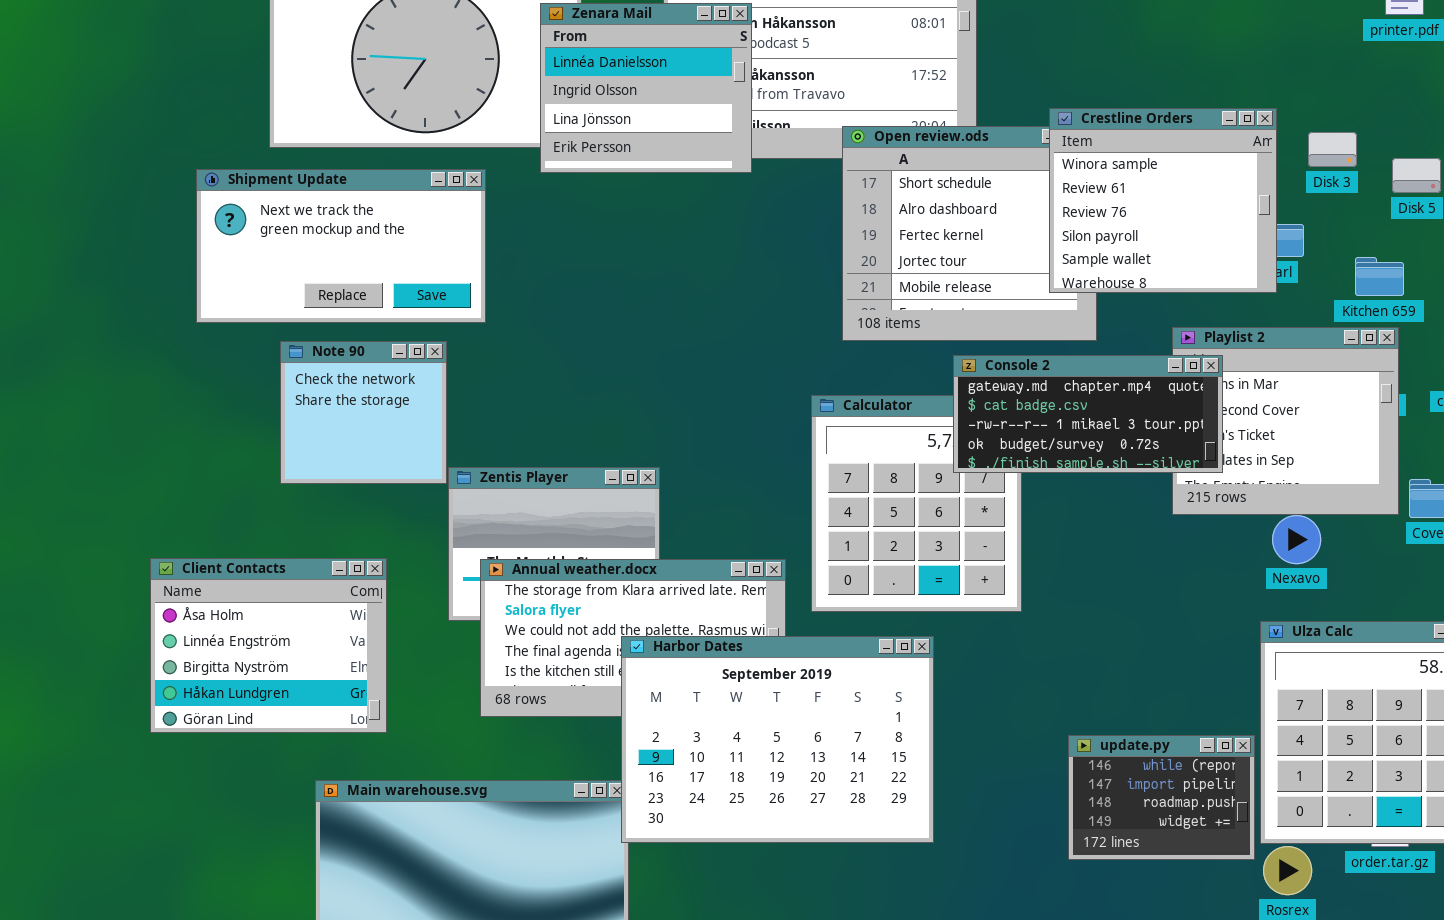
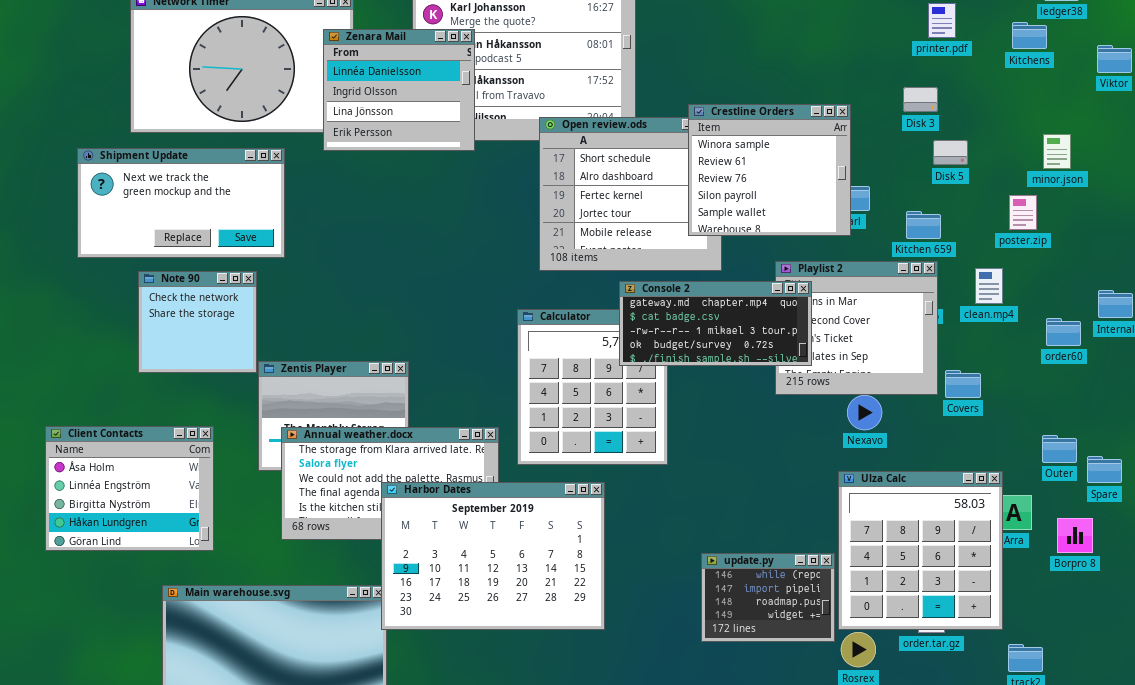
Disk 3: [1308,132,1357,167] -> [903,87,938,112], moved

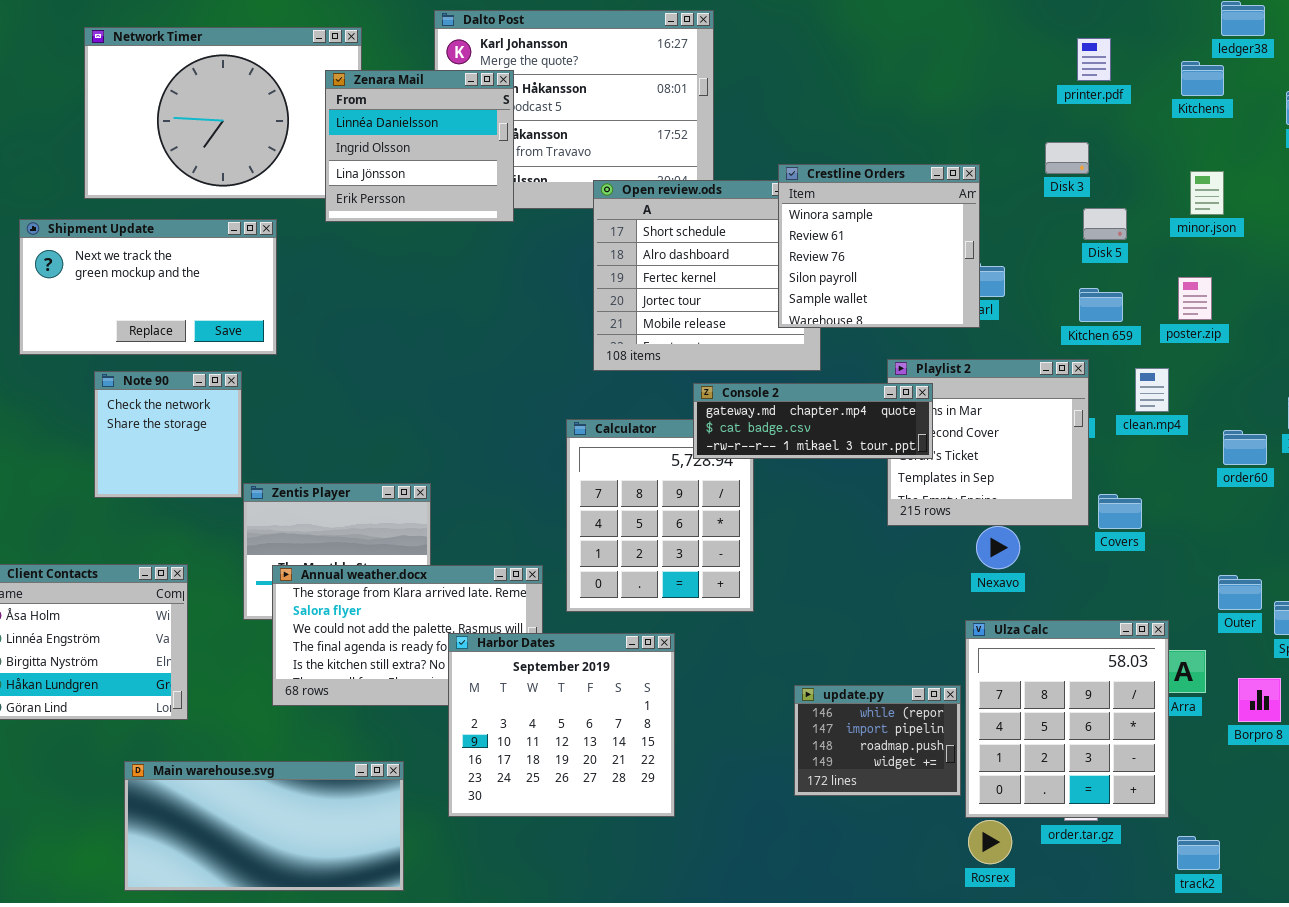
minor.json: [1043,134,1071,169] -> [1190,171,1224,215], moved
Kitchen 659: [906,211,941,239] -> [1079,288,1123,322], moved
Console 2: [619,281,812,366] -> [693,383,933,459], resized
Harbor Dates: [381,482,605,630] -> [448,633,675,817], resized
update.py: [701,553,835,642] -> [794,685,961,796], moved

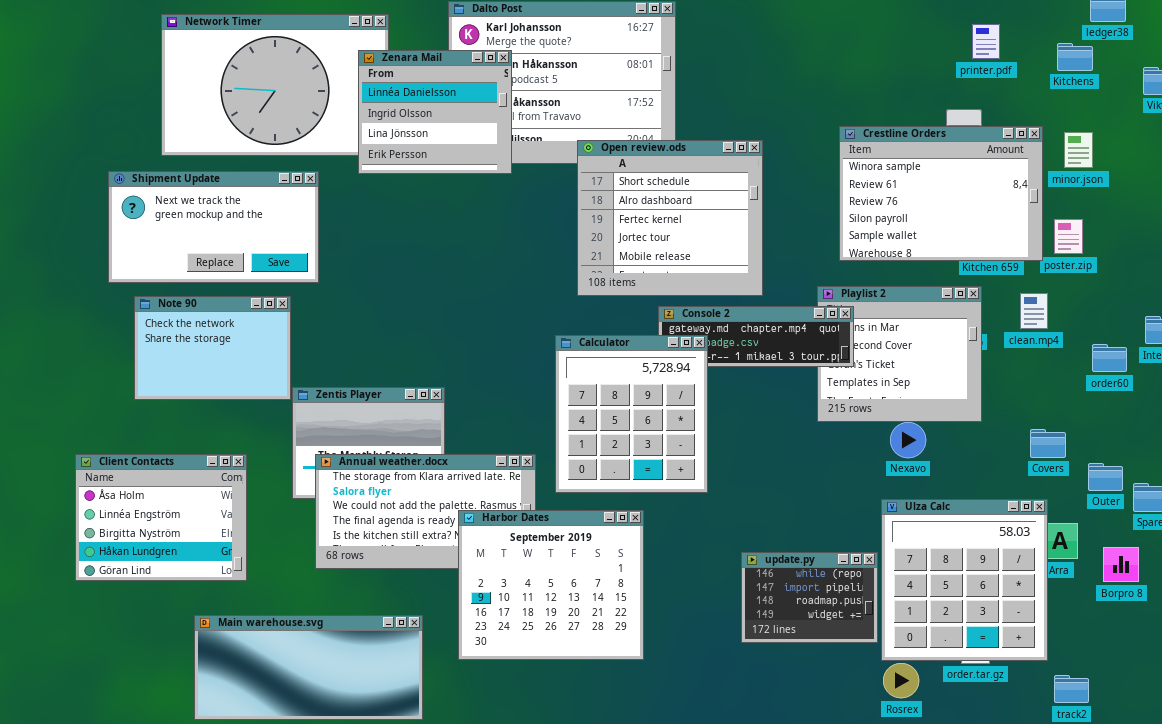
Crestline Orders: [778,164,980,328] -> [839,126,1043,261], moved, resized
Note 90: [94,371,242,498] -> [134,296,291,400], resized
Calculator: [566,419,754,612] -> [555,335,708,493], raised
Covers: [1098,494,1142,529] -> [1030,429,1066,458], moved

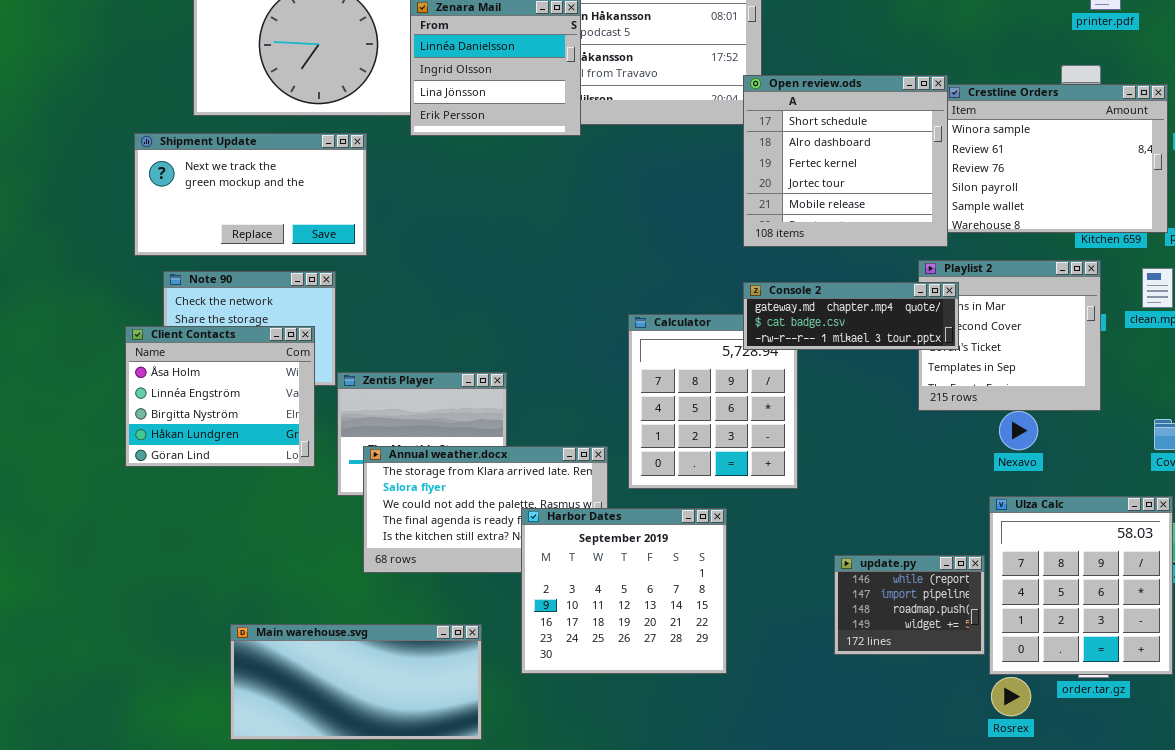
Open review.ods: [577,140,763,296] -> [743,75,948,247], moved
Console 2: [658,306,854,367] -> [743,282,959,350], raised
Client Contacts: [75,454,247,581] -> [125,326,315,467], moved

